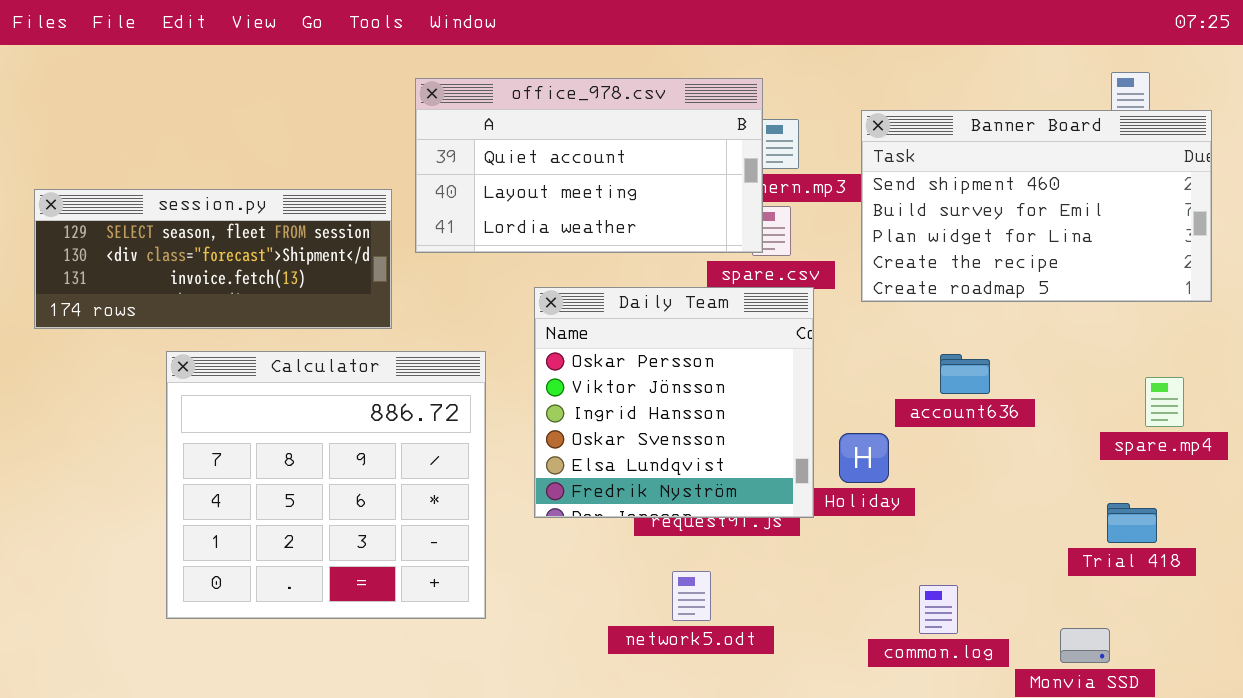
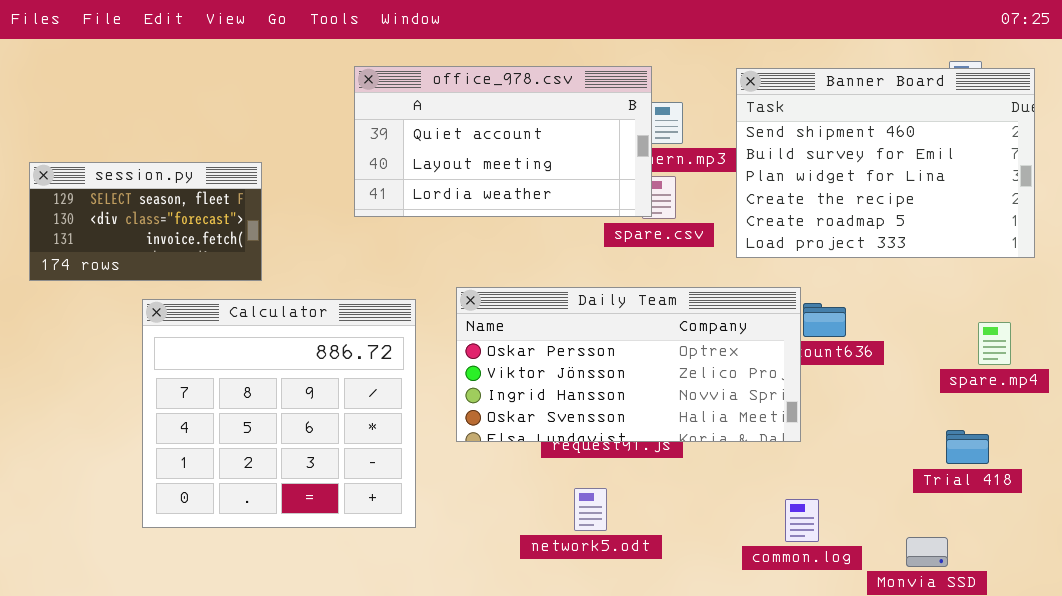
Banner Board: [861,110,1212,302] -> [736,68,1035,258], resized
session.py: [34,189,392,329] -> [29,162,262,281], resized
Daily Team: [534,287,814,518] -> [456,287,801,442], resized

